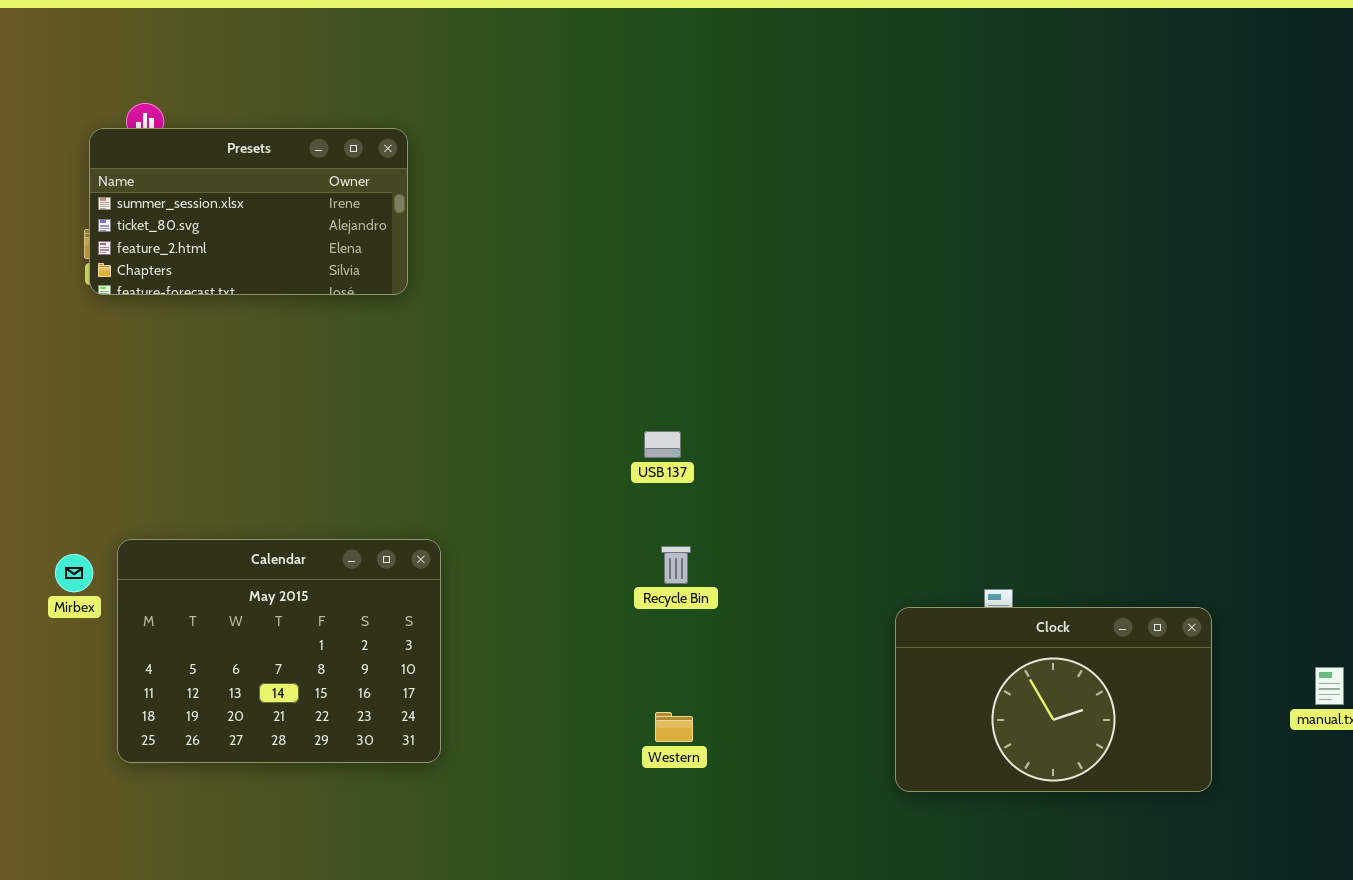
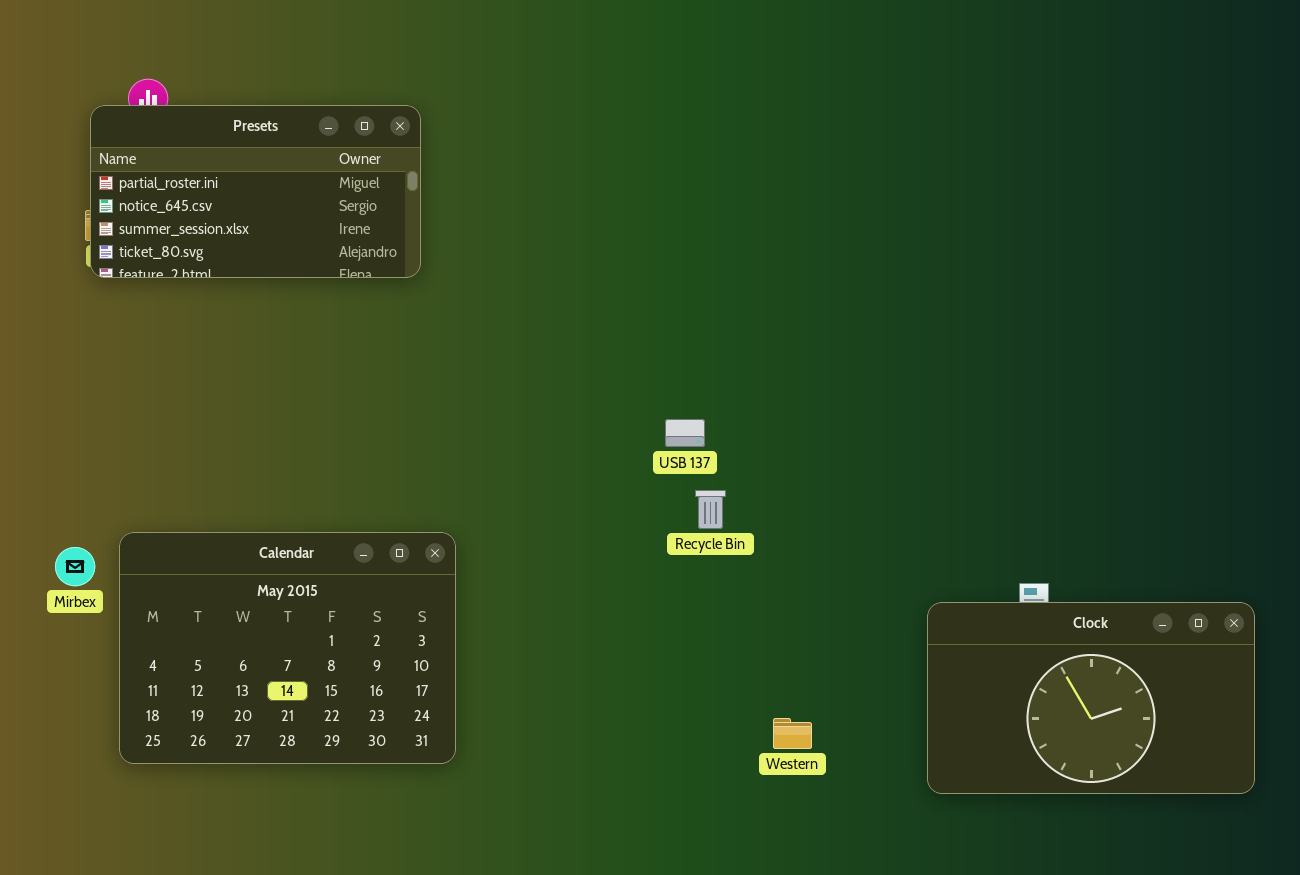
Presets: [89,128,408,295] -> [90,105,421,278], scrolled up 2 rows
Recycle Bin: [661,546,691,584] -> [695,490,726,529], moved
Western: [655,712,693,742] -> [773,718,812,749], moved

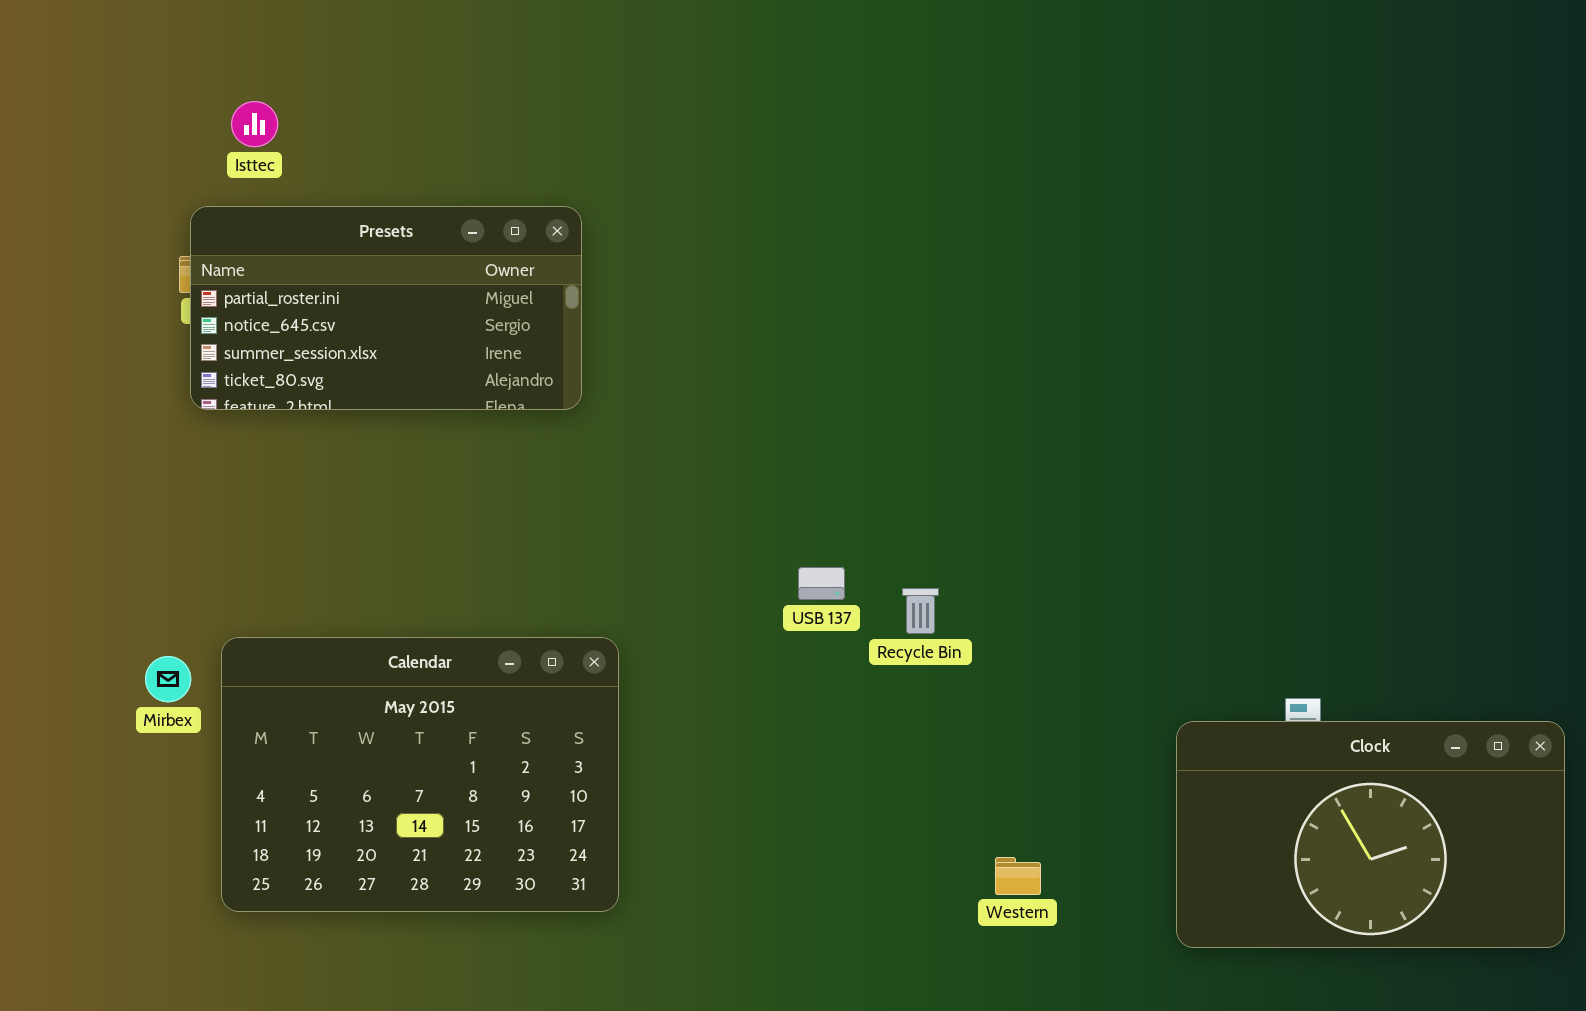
Presets: [90,105,421,278] -> [190,206,582,410], moved
USB 137: [665,419,705,447] -> [798,567,845,600], moved

